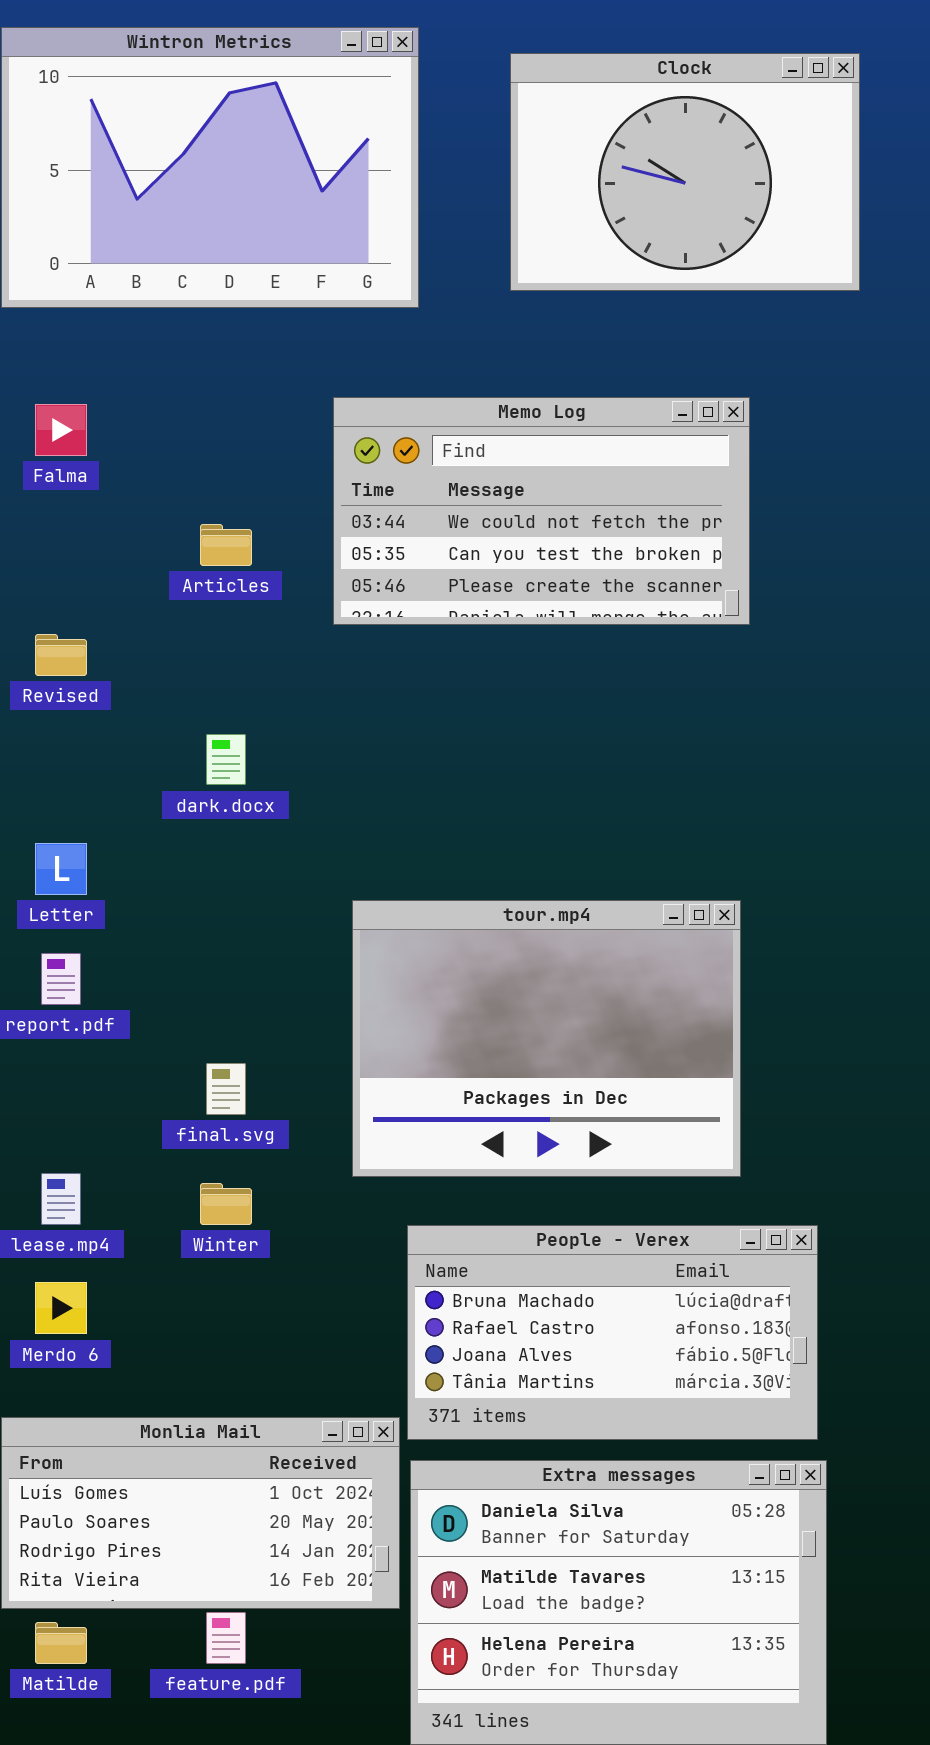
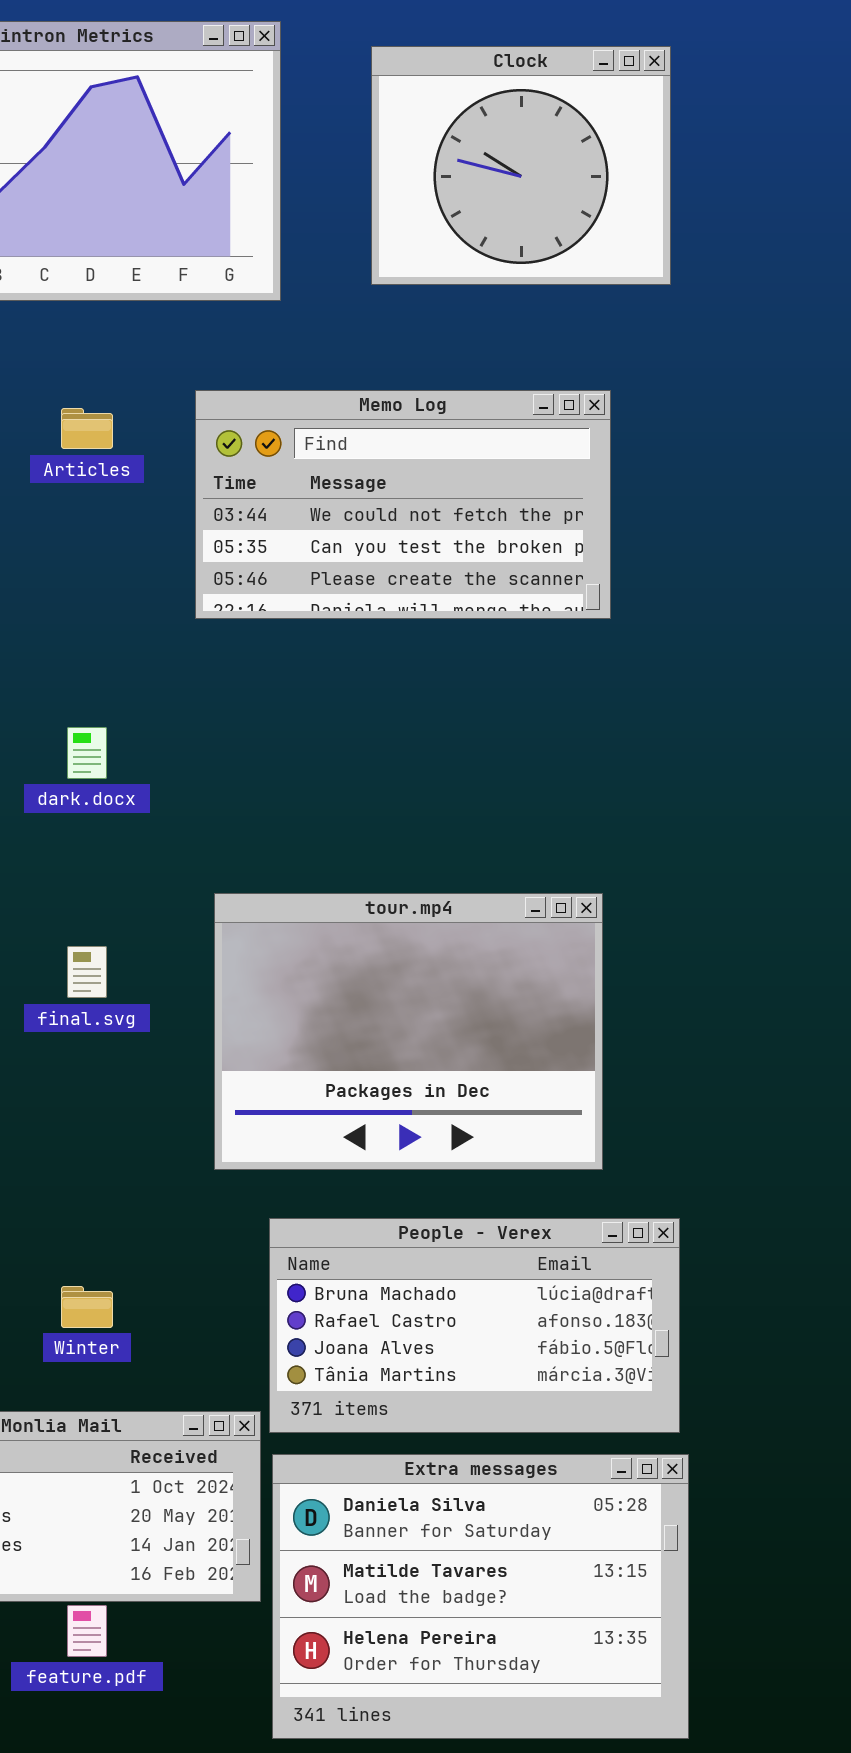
Clock: [510,53,860,291] -> [371,46,671,285], resized
Articles: [200,524,252,566] -> [61,408,113,449], moved
final.svg: [206,1063,246,1115] -> [67,946,107,998], moved
Winter: [200,1183,252,1225] -> [61,1286,113,1328], moved

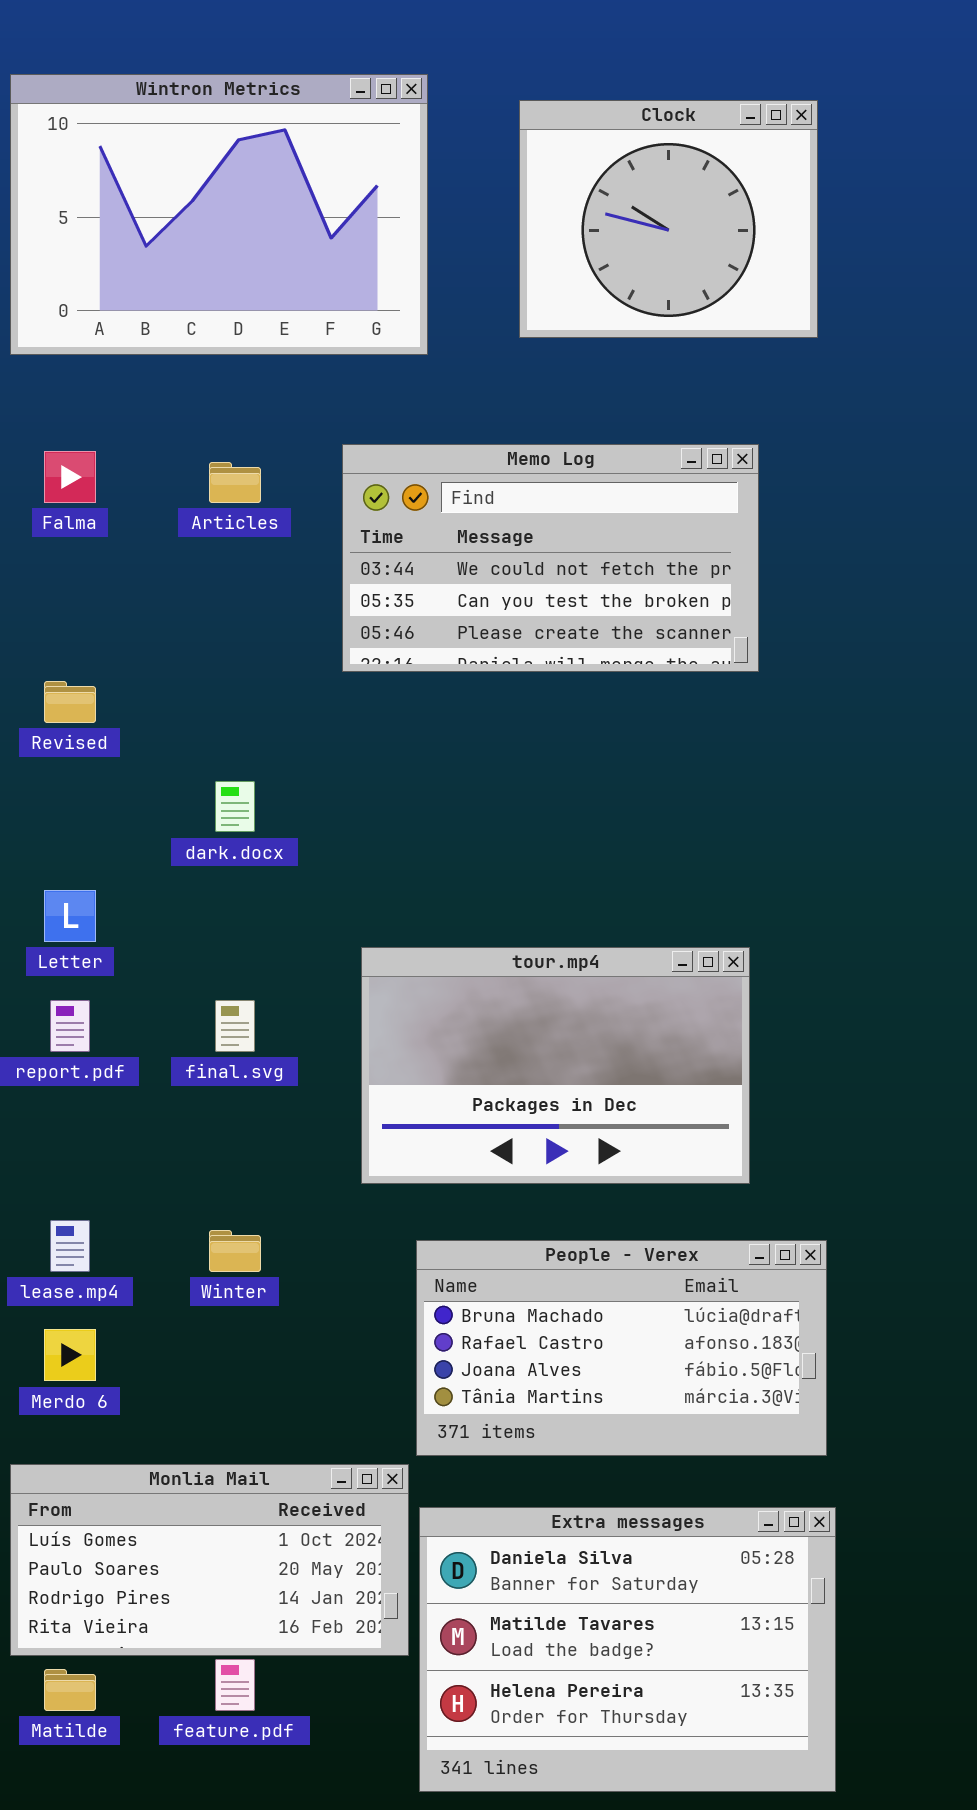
tour.mp4: [214,893,603,1170] -> [361,947,750,1184], resized
People - Verex: [269,1218,680,1433] -> [416,1240,827,1456], moved
Winter: [61,1286,113,1328] -> [209,1230,261,1272], moved

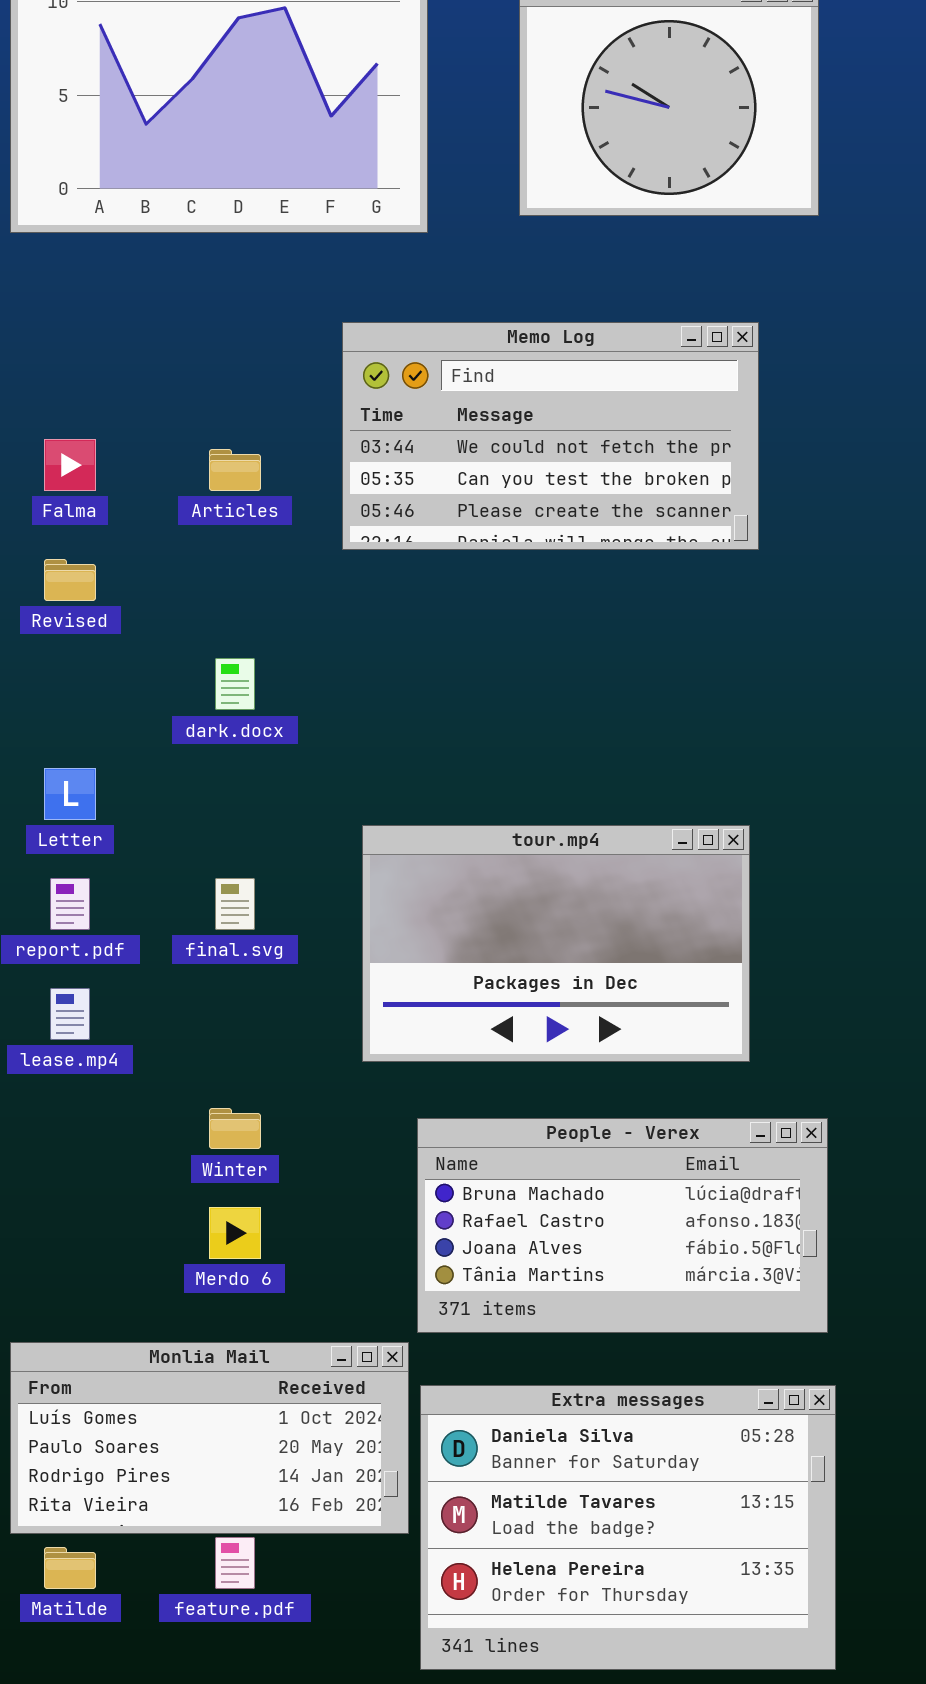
Falma: [44,451,96,503] -> [44,439,96,491], moved
Articles: [209,462,261,503] -> [209,449,261,491], moved
lease.mp4: [50,1220,90,1272] -> [50,988,90,1040], moved
Merdo 6: [44,1329,96,1381] -> [209,1207,261,1259], moved

